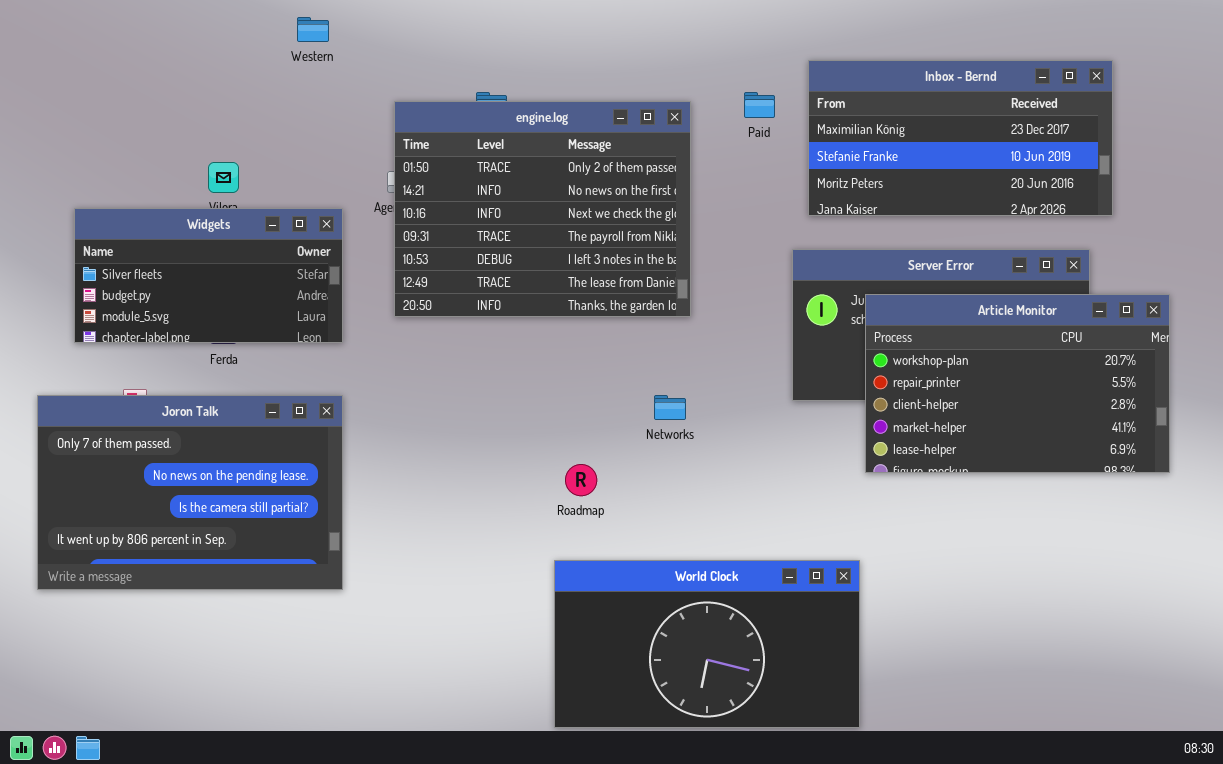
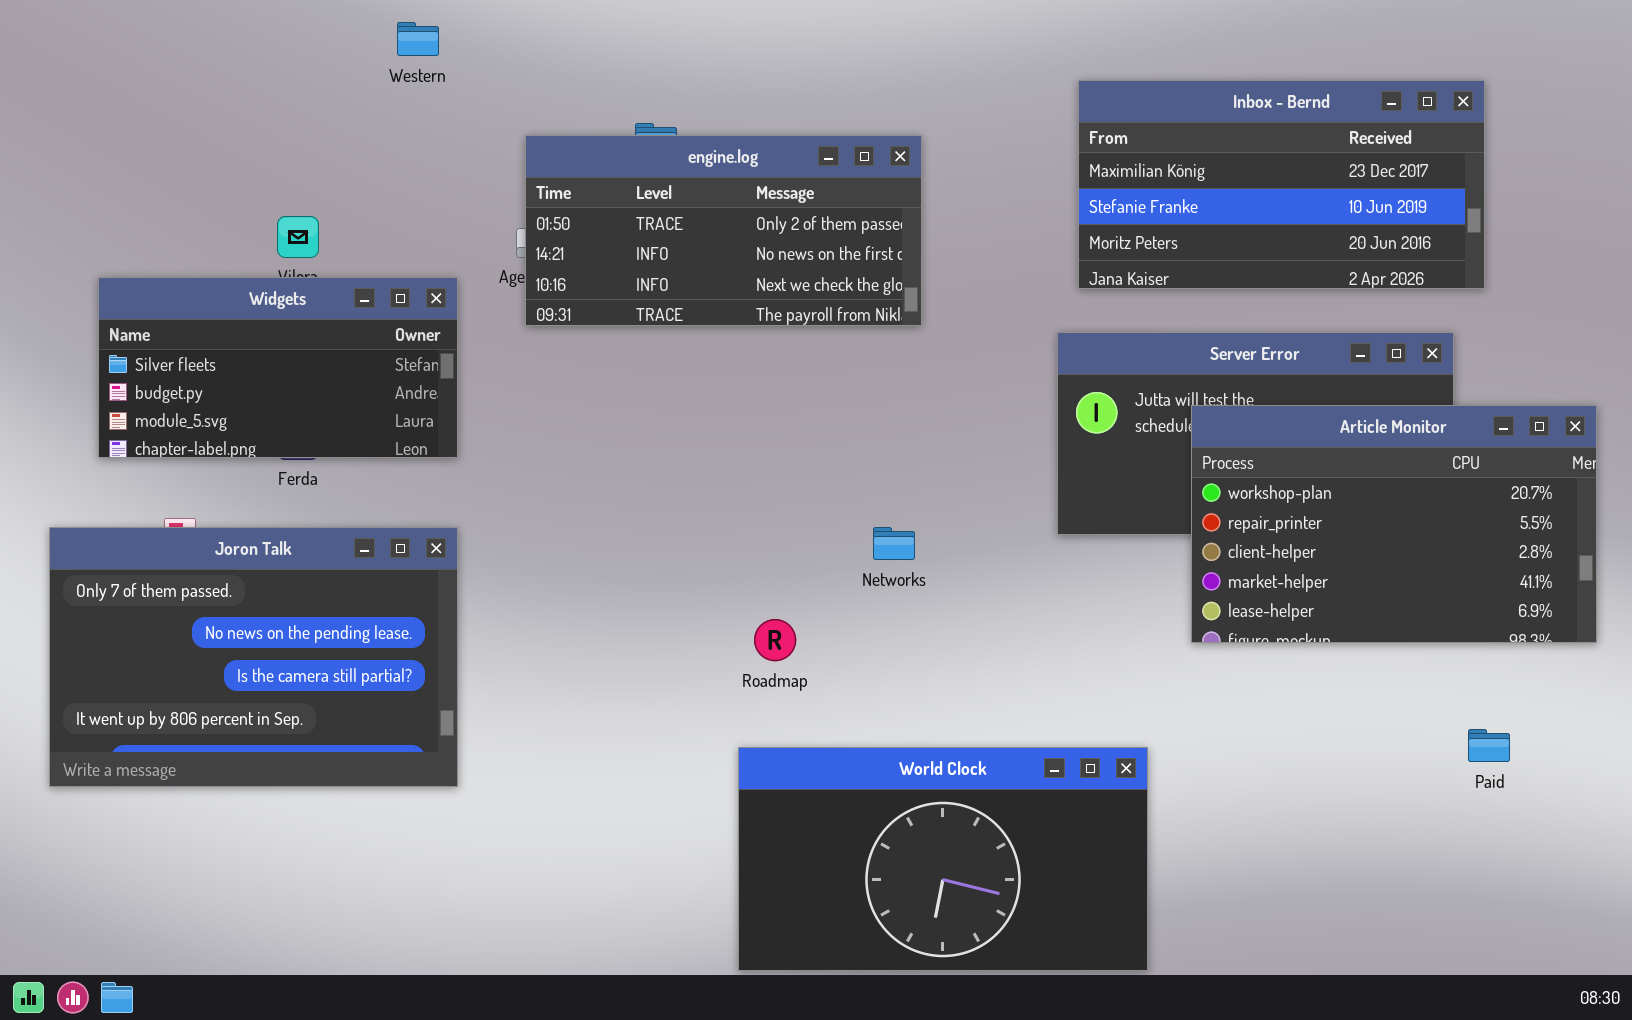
Paid: [744,92,775,118] -> [1468,729,1510,762], moved
engine.log: [394,101,691,317] -> [525,135,922,326], resized
Article Monitor: [865,294,1170,473] -> [1191,405,1597,643], moved

